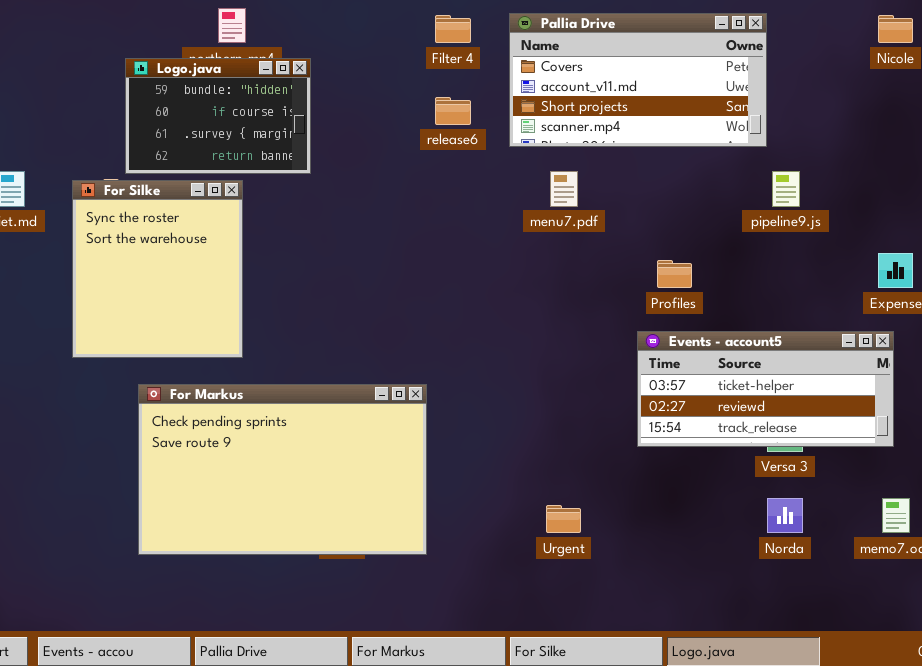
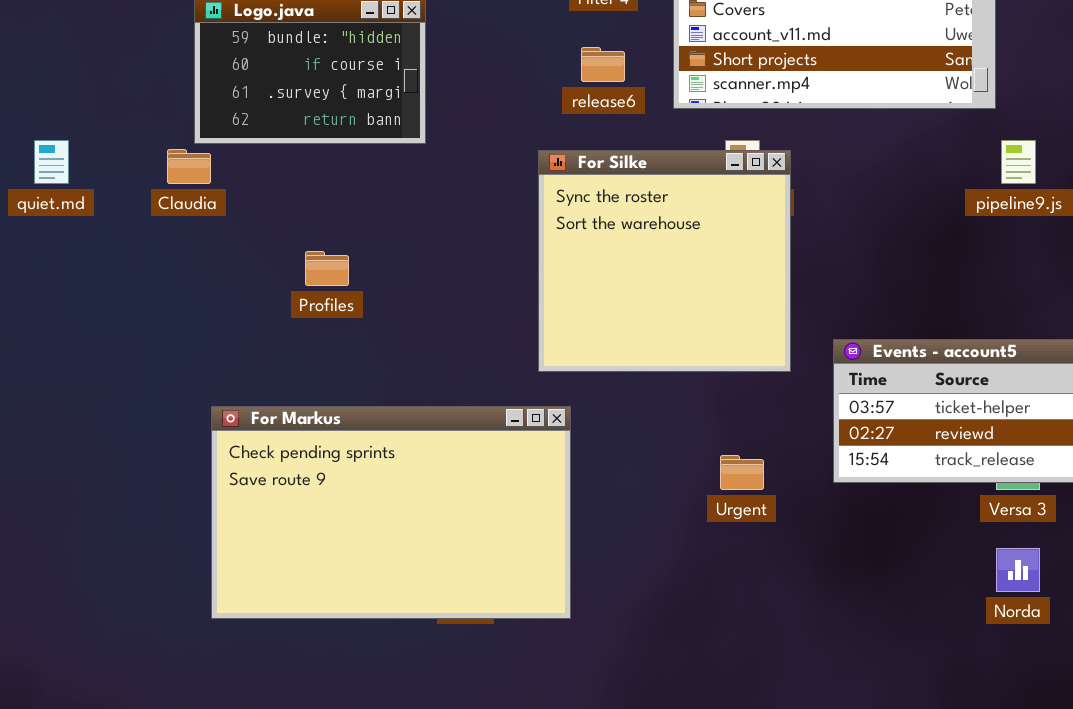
For Silke: [72,180,243,358] -> [538,150,791,372], moved, resized
Profiles: [657,260,692,288] -> [305,251,349,286], moved
Urgent: [546,505,581,533] -> [720,455,764,490], moved

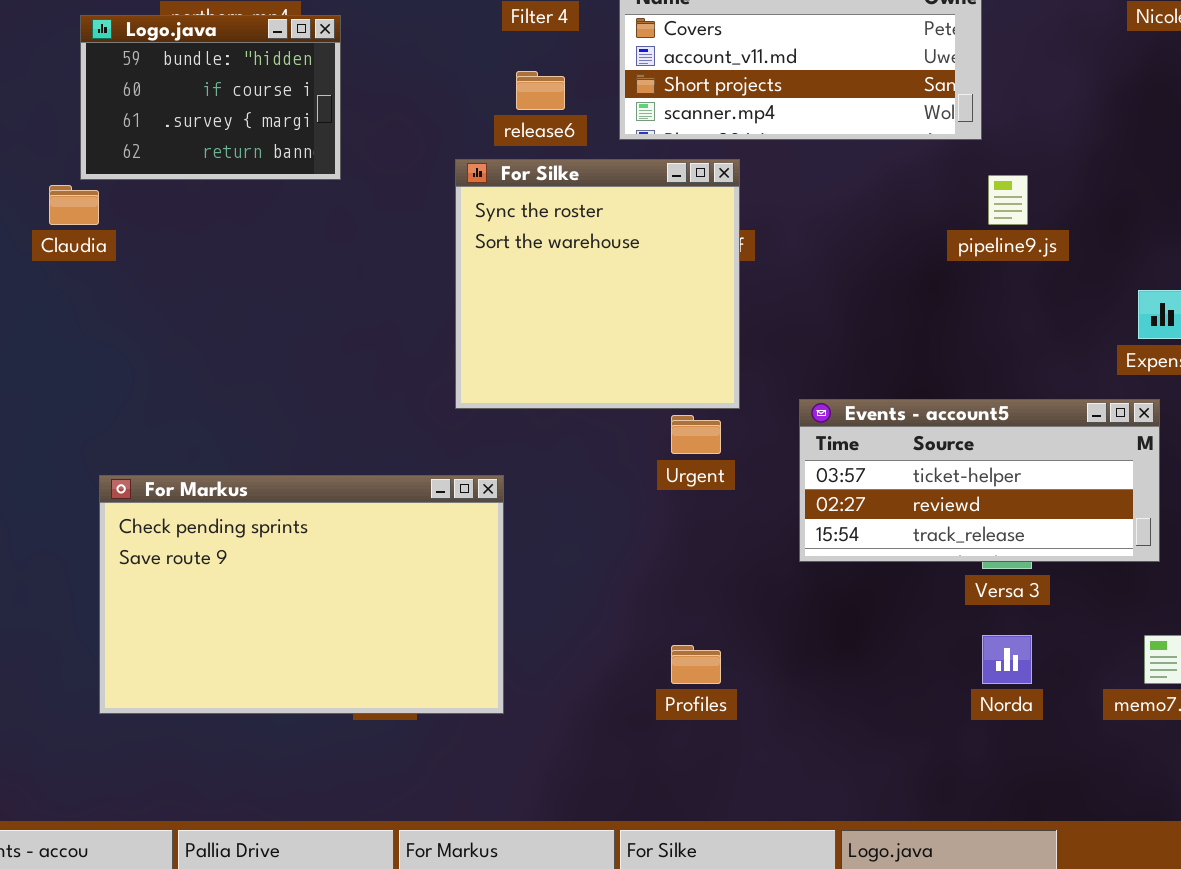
For Silke: [538,150,791,372] -> [455,159,740,409], moved
Profiles: [305,251,349,286] -> [671,645,721,684], moved
Urgent: [720,455,764,490] -> [671,415,721,454], moved

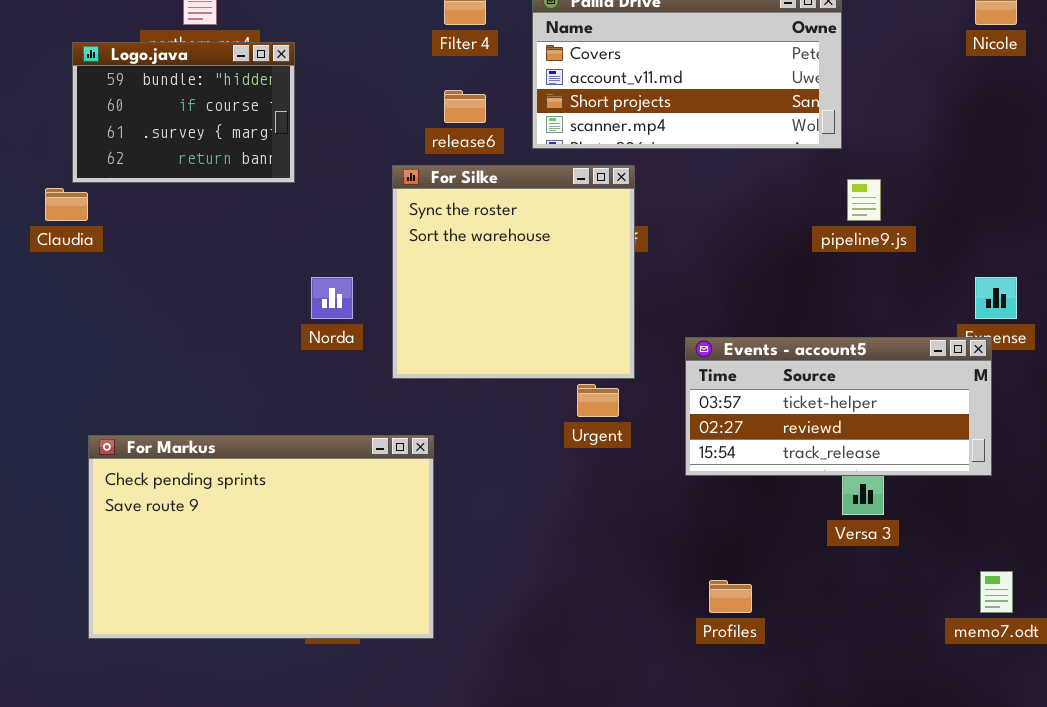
Events - account5: [799,399,1160,562] -> [685,337,992,476], moved
Norda: [982,635,1032,684] -> [311,277,353,319], moved
Profiles: [671,645,721,684] -> [709,580,752,613], moved

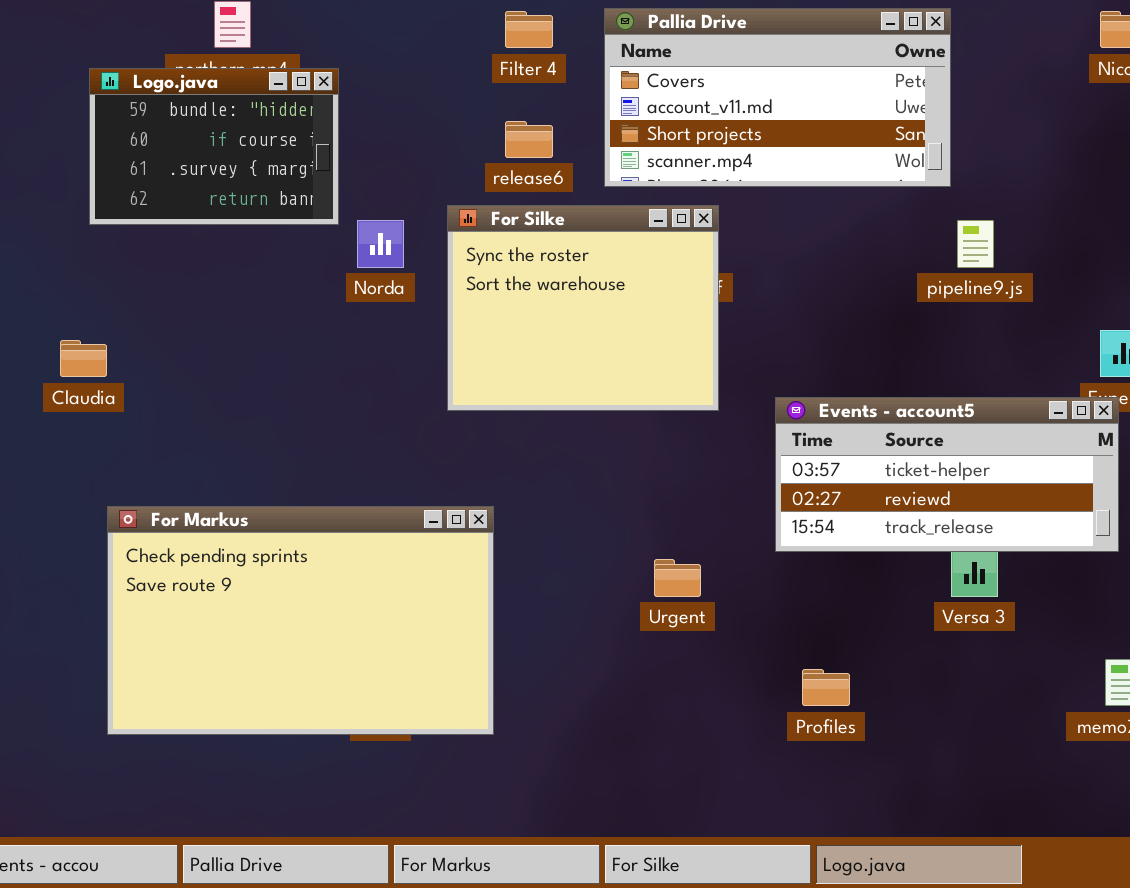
For Silke: [392,165,635,379] -> [447,205,719,411], resized
Claudia: [45,188,88,221] -> [60,340,107,377], moved
Norda: [311,277,353,319] -> [357,220,404,268], moved
Urgent: [577,384,619,417] -> [654,559,701,597], moved

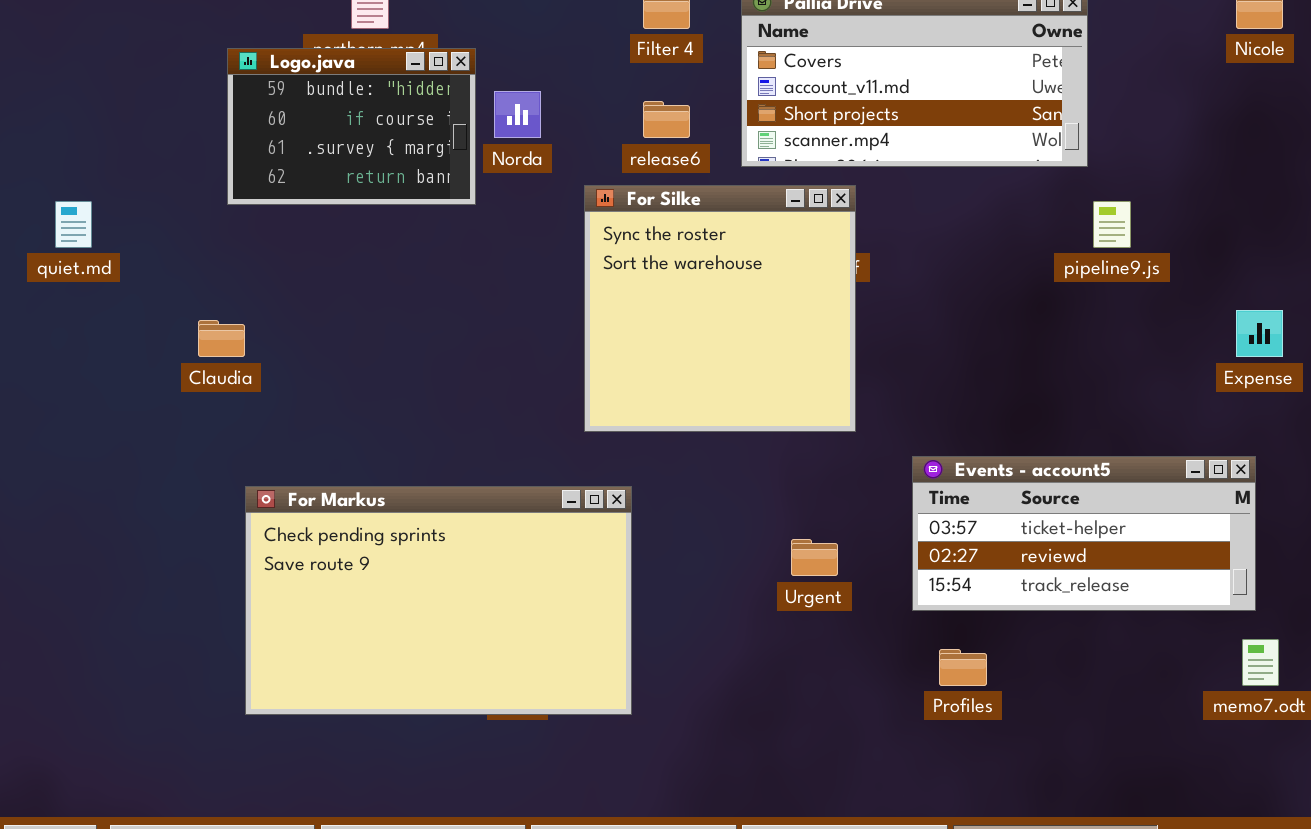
For Silke: [447,205,719,411] -> [584,185,856,432], resized
Norda: [357,220,404,268] -> [494,91,541,138], moved
Events - account5: [775,397,1119,552] -> [912,456,1256,611], moved

